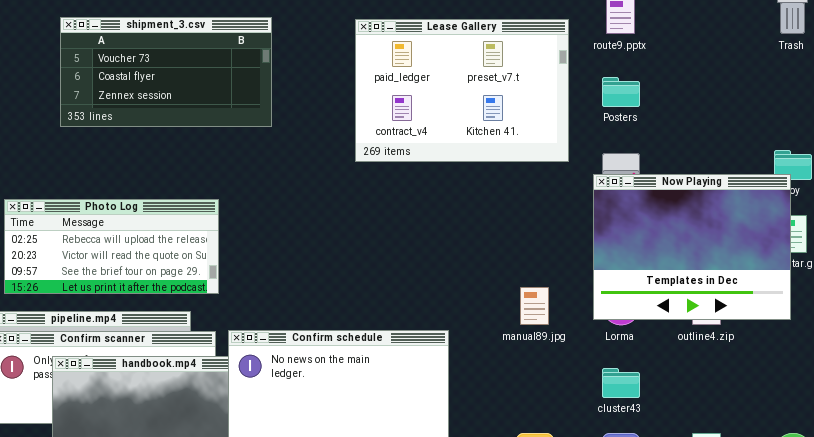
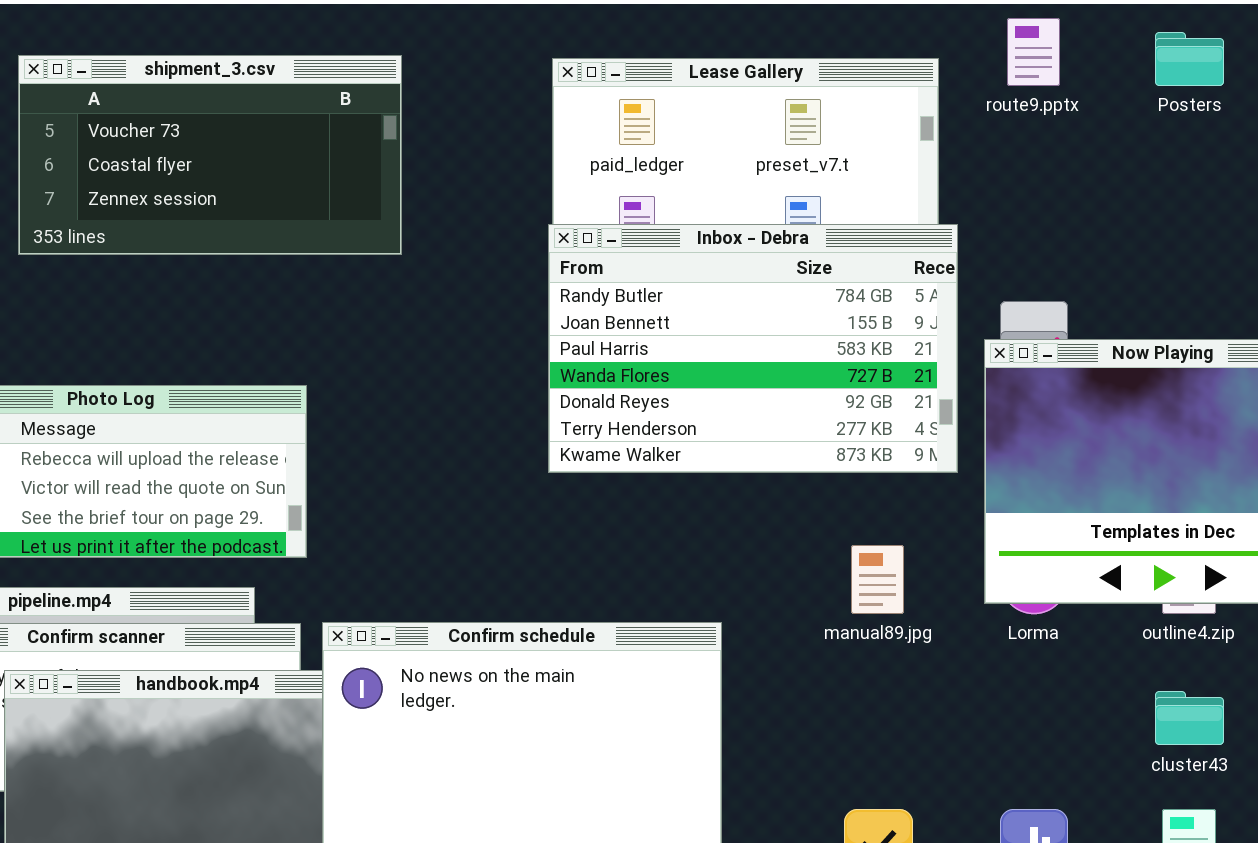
Posters: [602,77,640,107] -> [1155,32,1224,86], moved
Inbox - Debra: none -> [548,224,958,473], opened
cluster43: [602,368,640,398] -> [1155,691,1224,745], moved

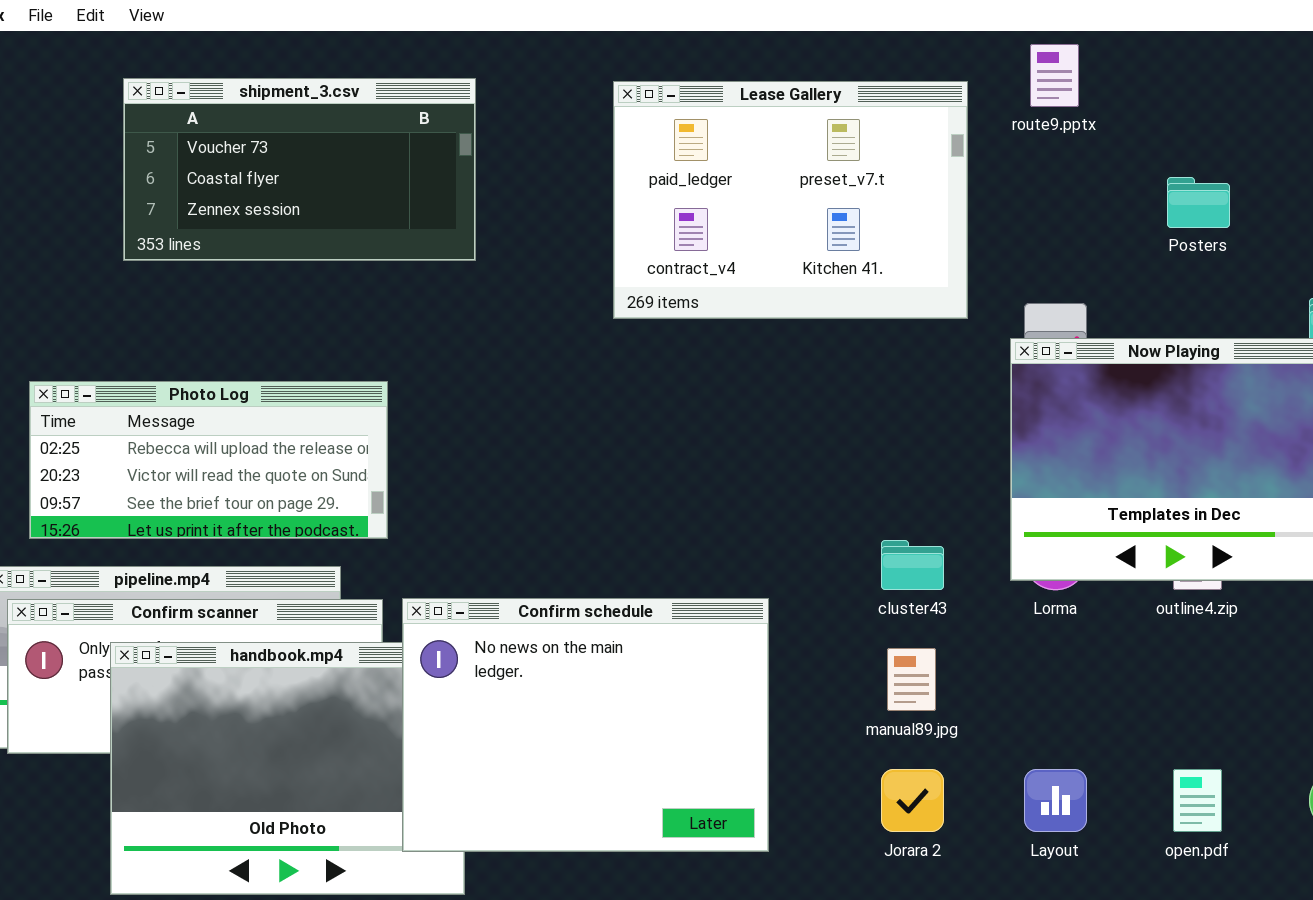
Posters: [1155,32,1224,86] -> [1167,177,1230,228], moved
Inbox - Debra: [548,224,958,473] -> none, closed
manual89.jpg: [851,545,904,614] -> [887,648,936,711], moved
cluster43: [1155,691,1224,745] -> [881,540,944,590], moved

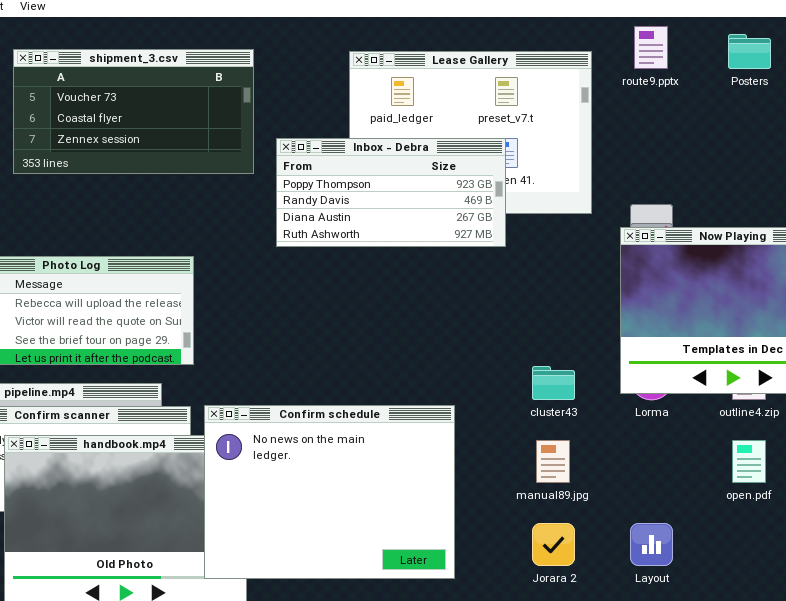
Posters: [1167,177,1230,228] -> [728,34,771,69], moved
Inbox - Debra: none -> [276,138,506,247], opened
open.pdf: [1173,769,1222,832] -> [732,440,766,483], moved

